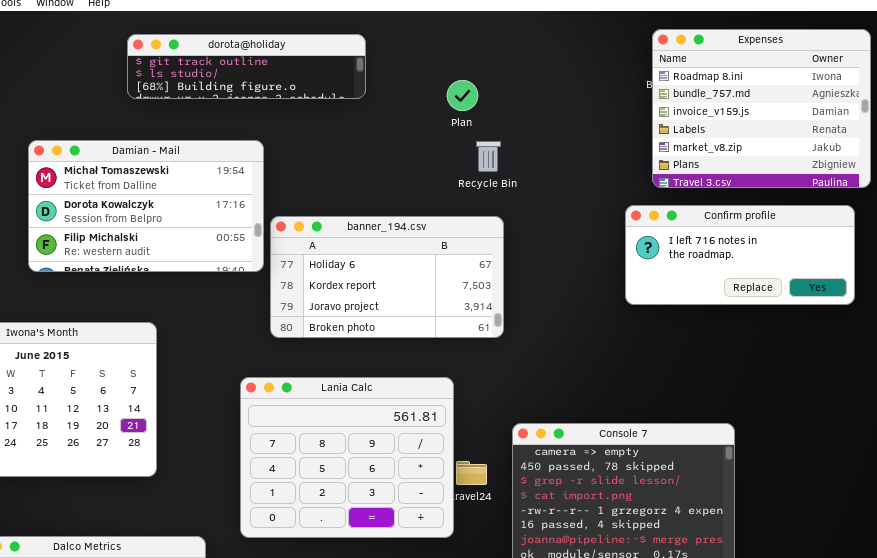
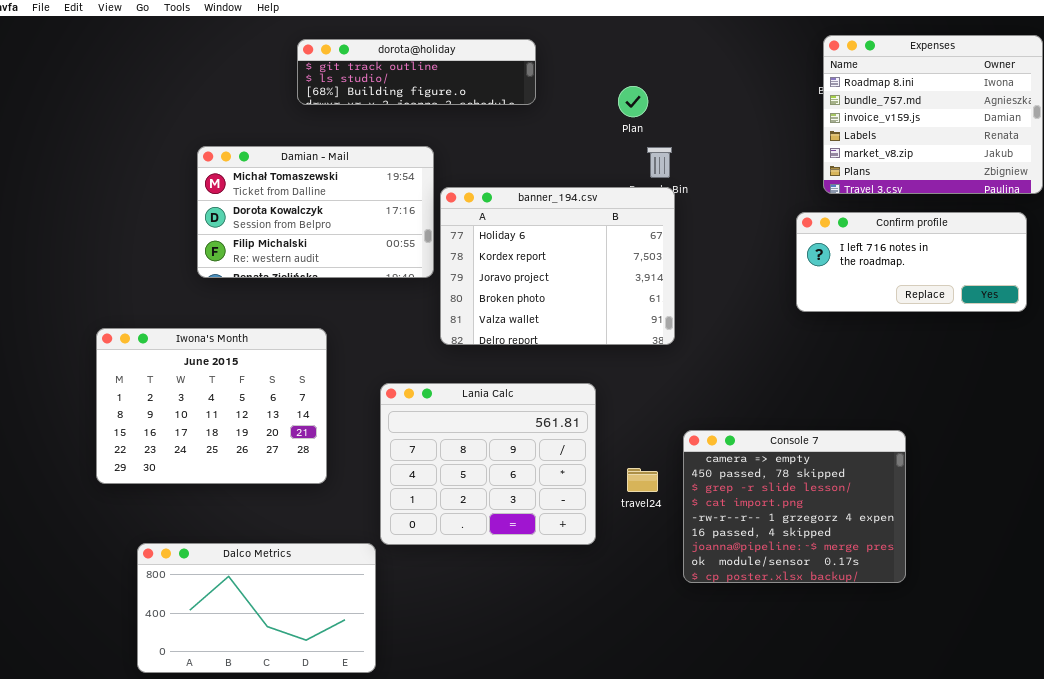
banner_194.csv: [270,216,504,338] -> [440,187,675,345], resized
Lania Calc: [240,377,454,538] -> [380,383,596,545], moved

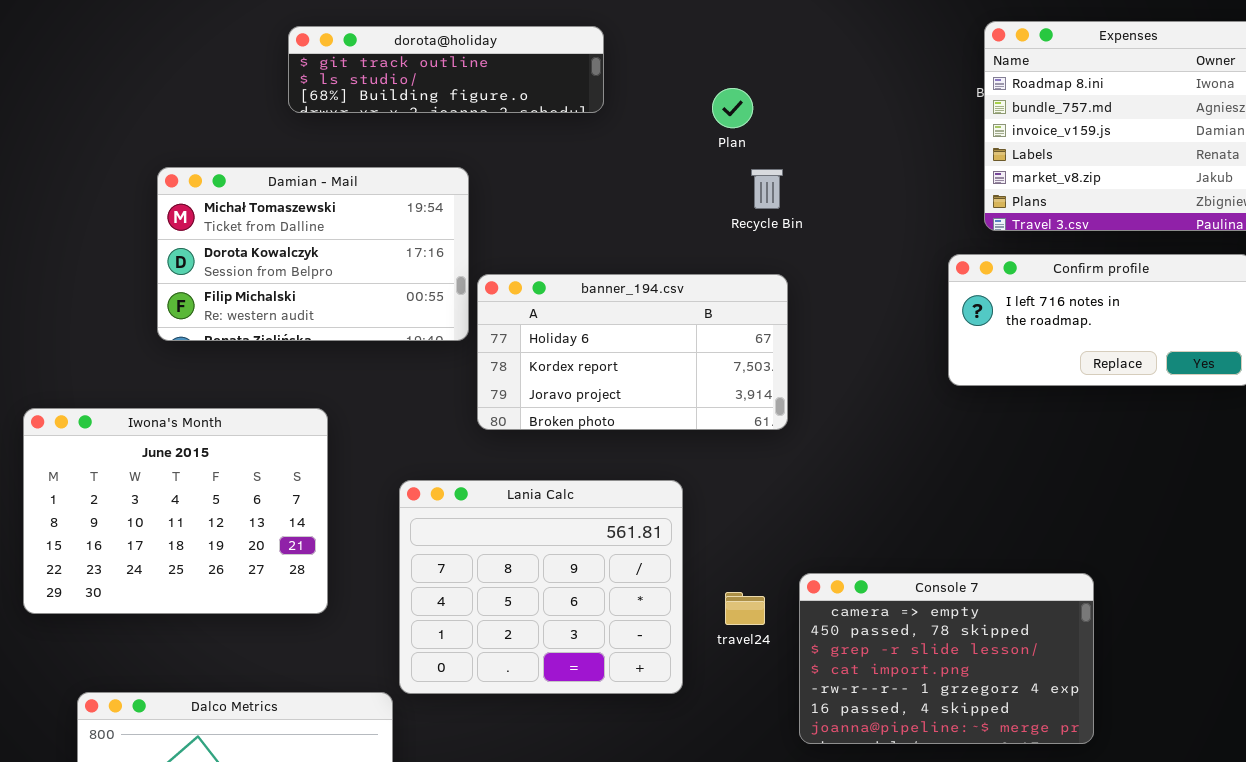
banner_194.csv: [440,187,675,345] -> [477,274,788,430], resized
Console 7: [683,430,906,583] -> [799,573,1094,744], resized

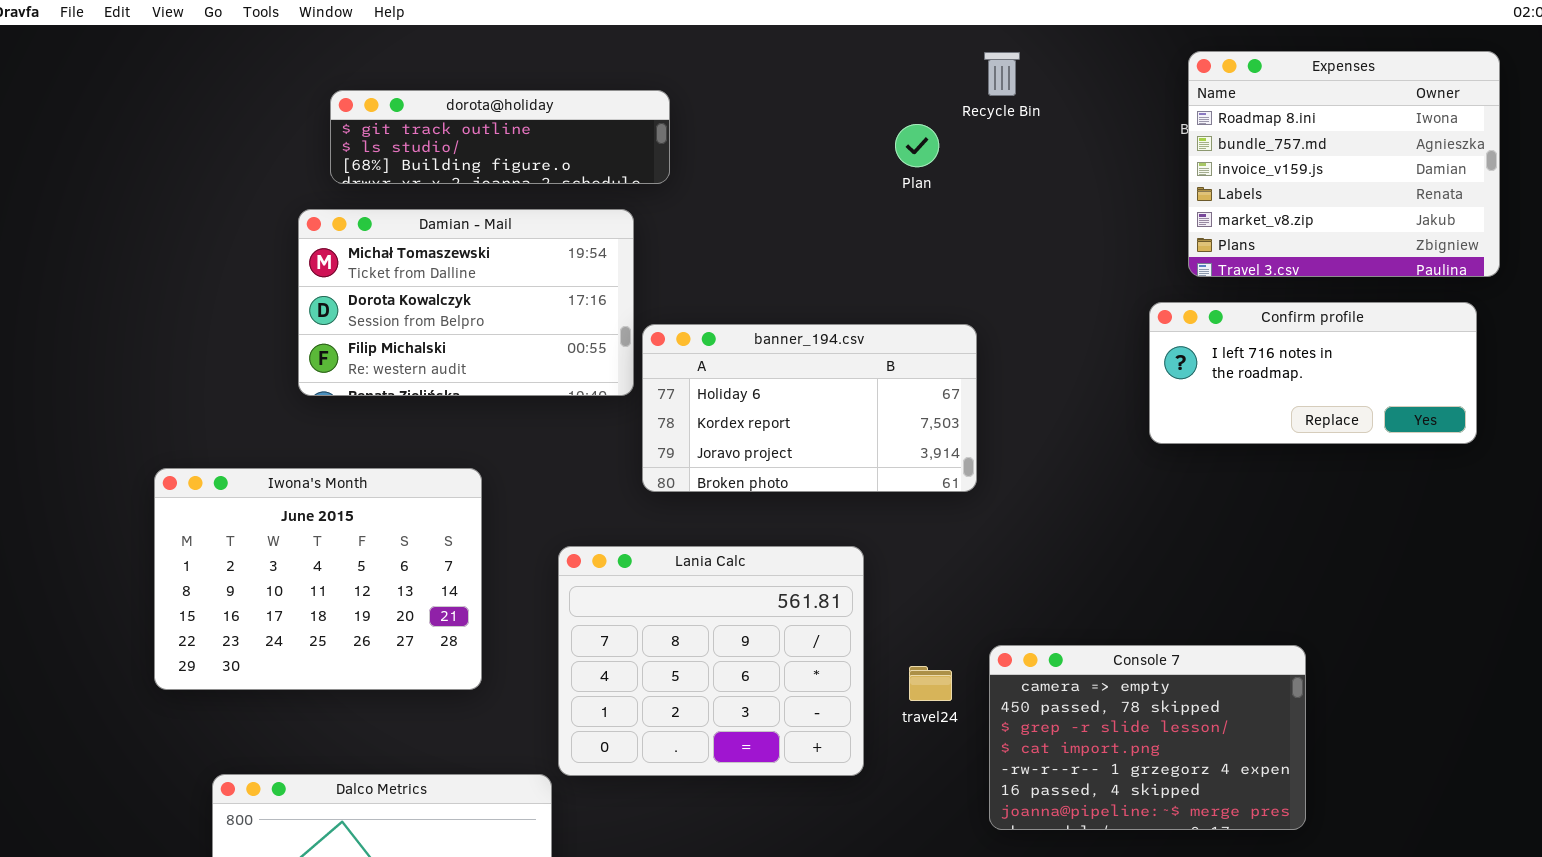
dorota@holiday: [288,26,604,113] -> [330,90,670,184], moved
Recycle Bin: [751,169,783,209] -> [984,52,1020,96], moved

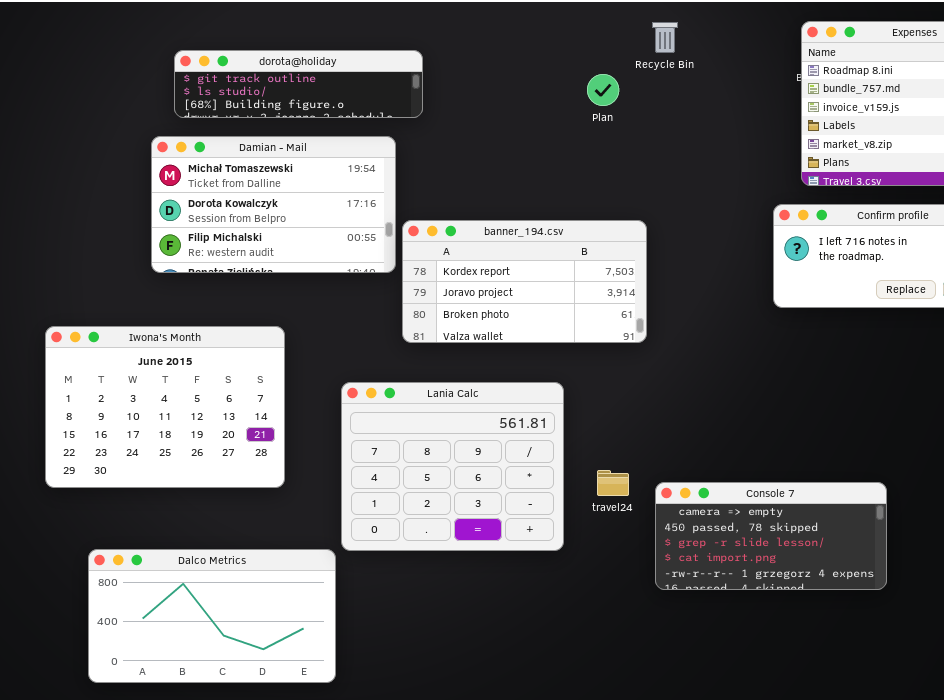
banner_194.csv: [642,324,977,492] -> [402,220,647,343], scrolled down 1 row
Console 7: [989,645,1306,830] -> [655,482,887,590], resized

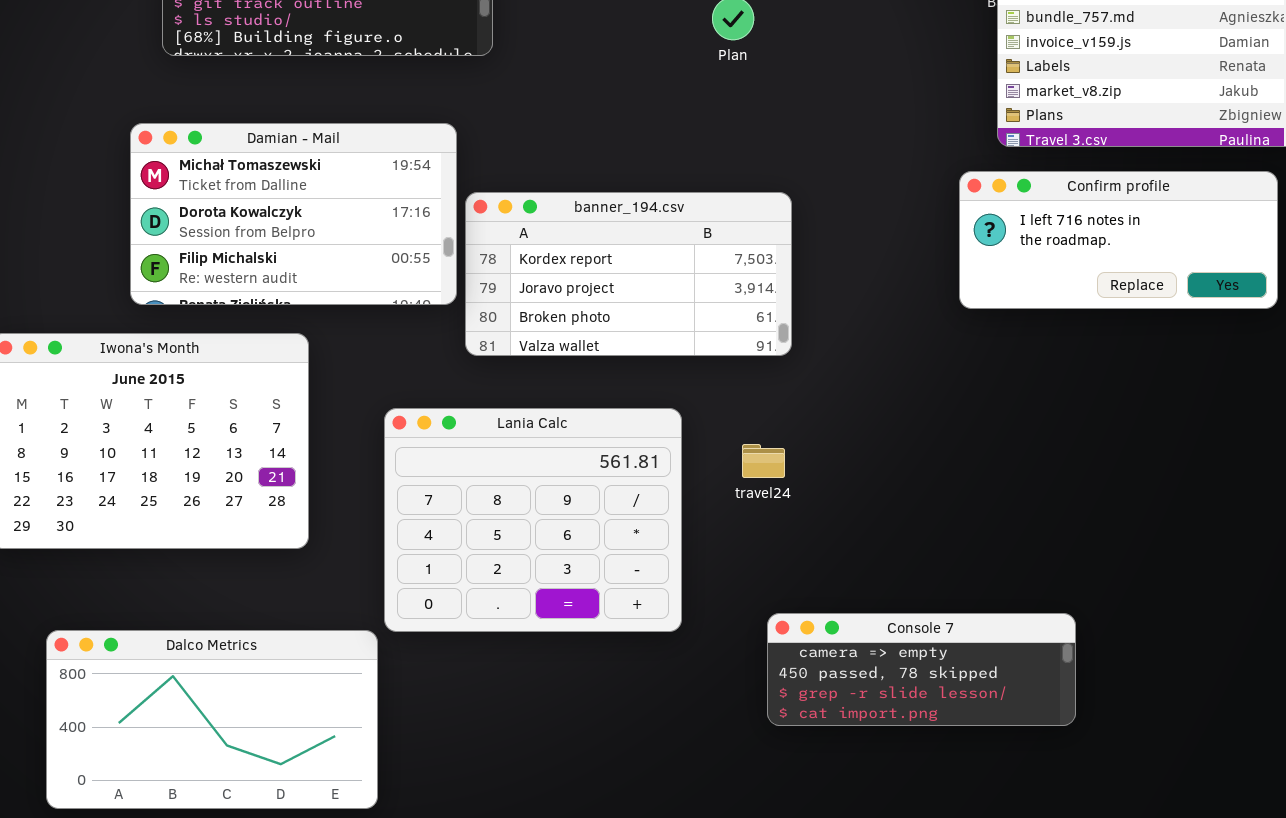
Damian - Mail: [151,136,396,273] -> [130,123,457,305], moved
travel24: [597,470,629,496] -> [742,444,785,478], moved
Console 7: [655,482,887,590] -> [767,613,1076,726], moved, resized

